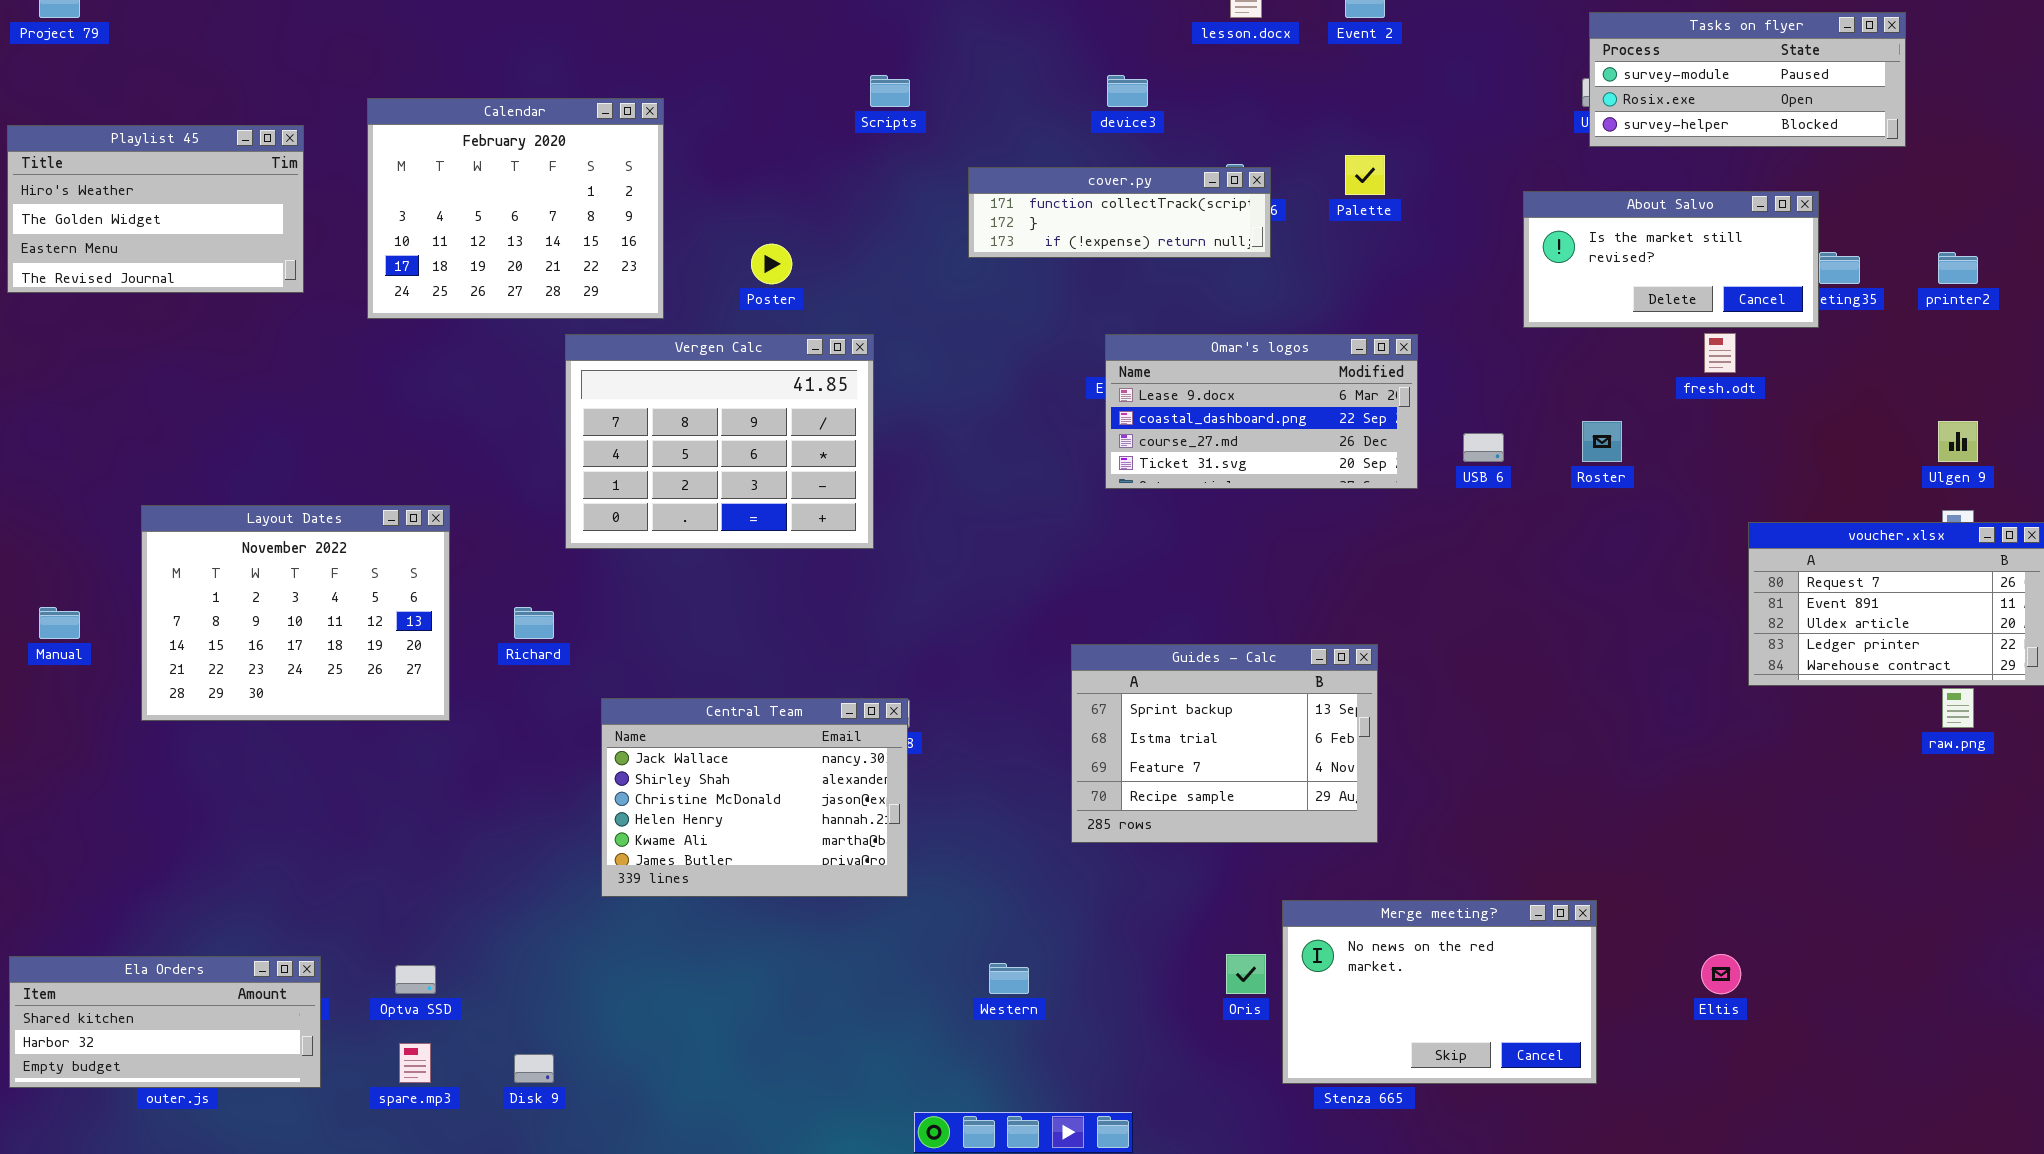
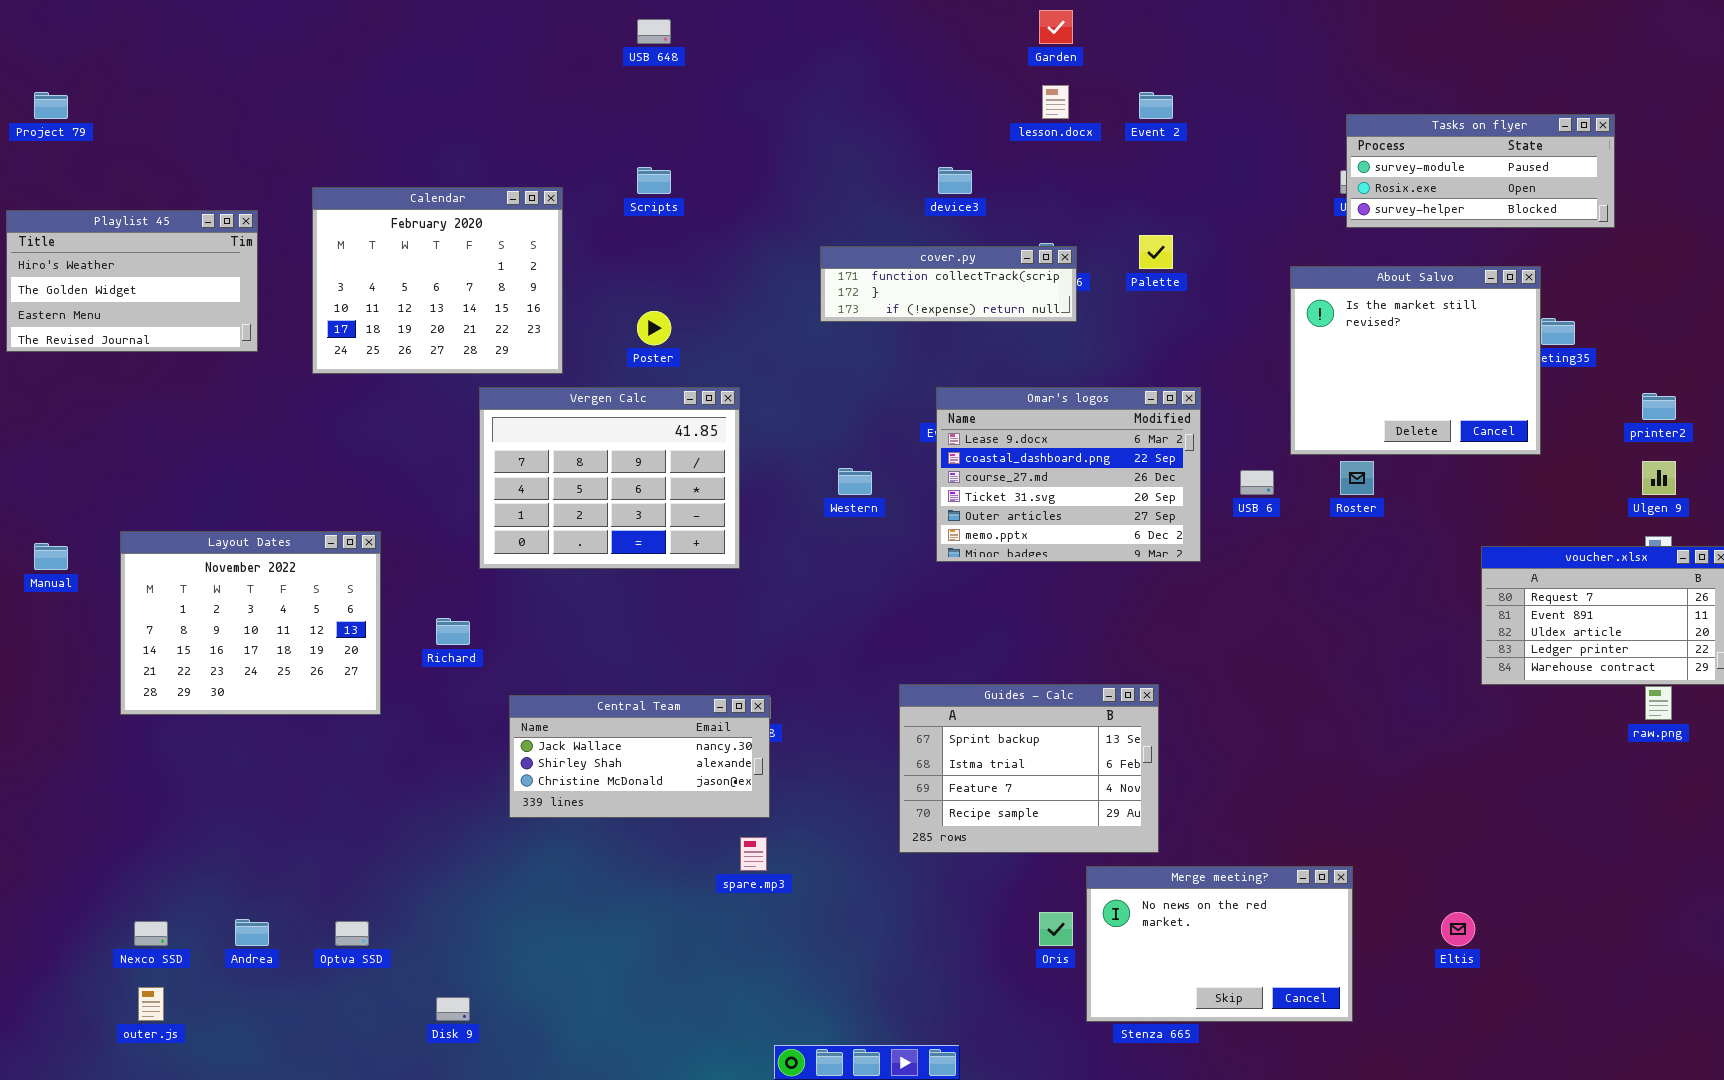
Scripts: [870,75,910,107] -> [637,167,671,194], moved
About Salvo: [1523,191,1819,328] -> [1290,266,1541,455], resized
printer2: [1938,252,1978,284] -> [1642,393,1676,420], moved
Omar's logos: [1105,334,1418,489] -> [936,387,1201,562], resized
Manual: [39,607,80,639] -> [34,543,68,570], moved
Guides - Calc: [1071,644,1378,843] -> [899,684,1159,853], moved
Central Team: [601,698,908,897] -> [509,695,770,818], resized
Ela Orders: [9,956,321,1088] -> none, closed
Western: [989,963,1029,994] -> [838,468,872,495], moved
spare.mp3: [399,1043,431,1083] -> [740,837,767,871], moved

